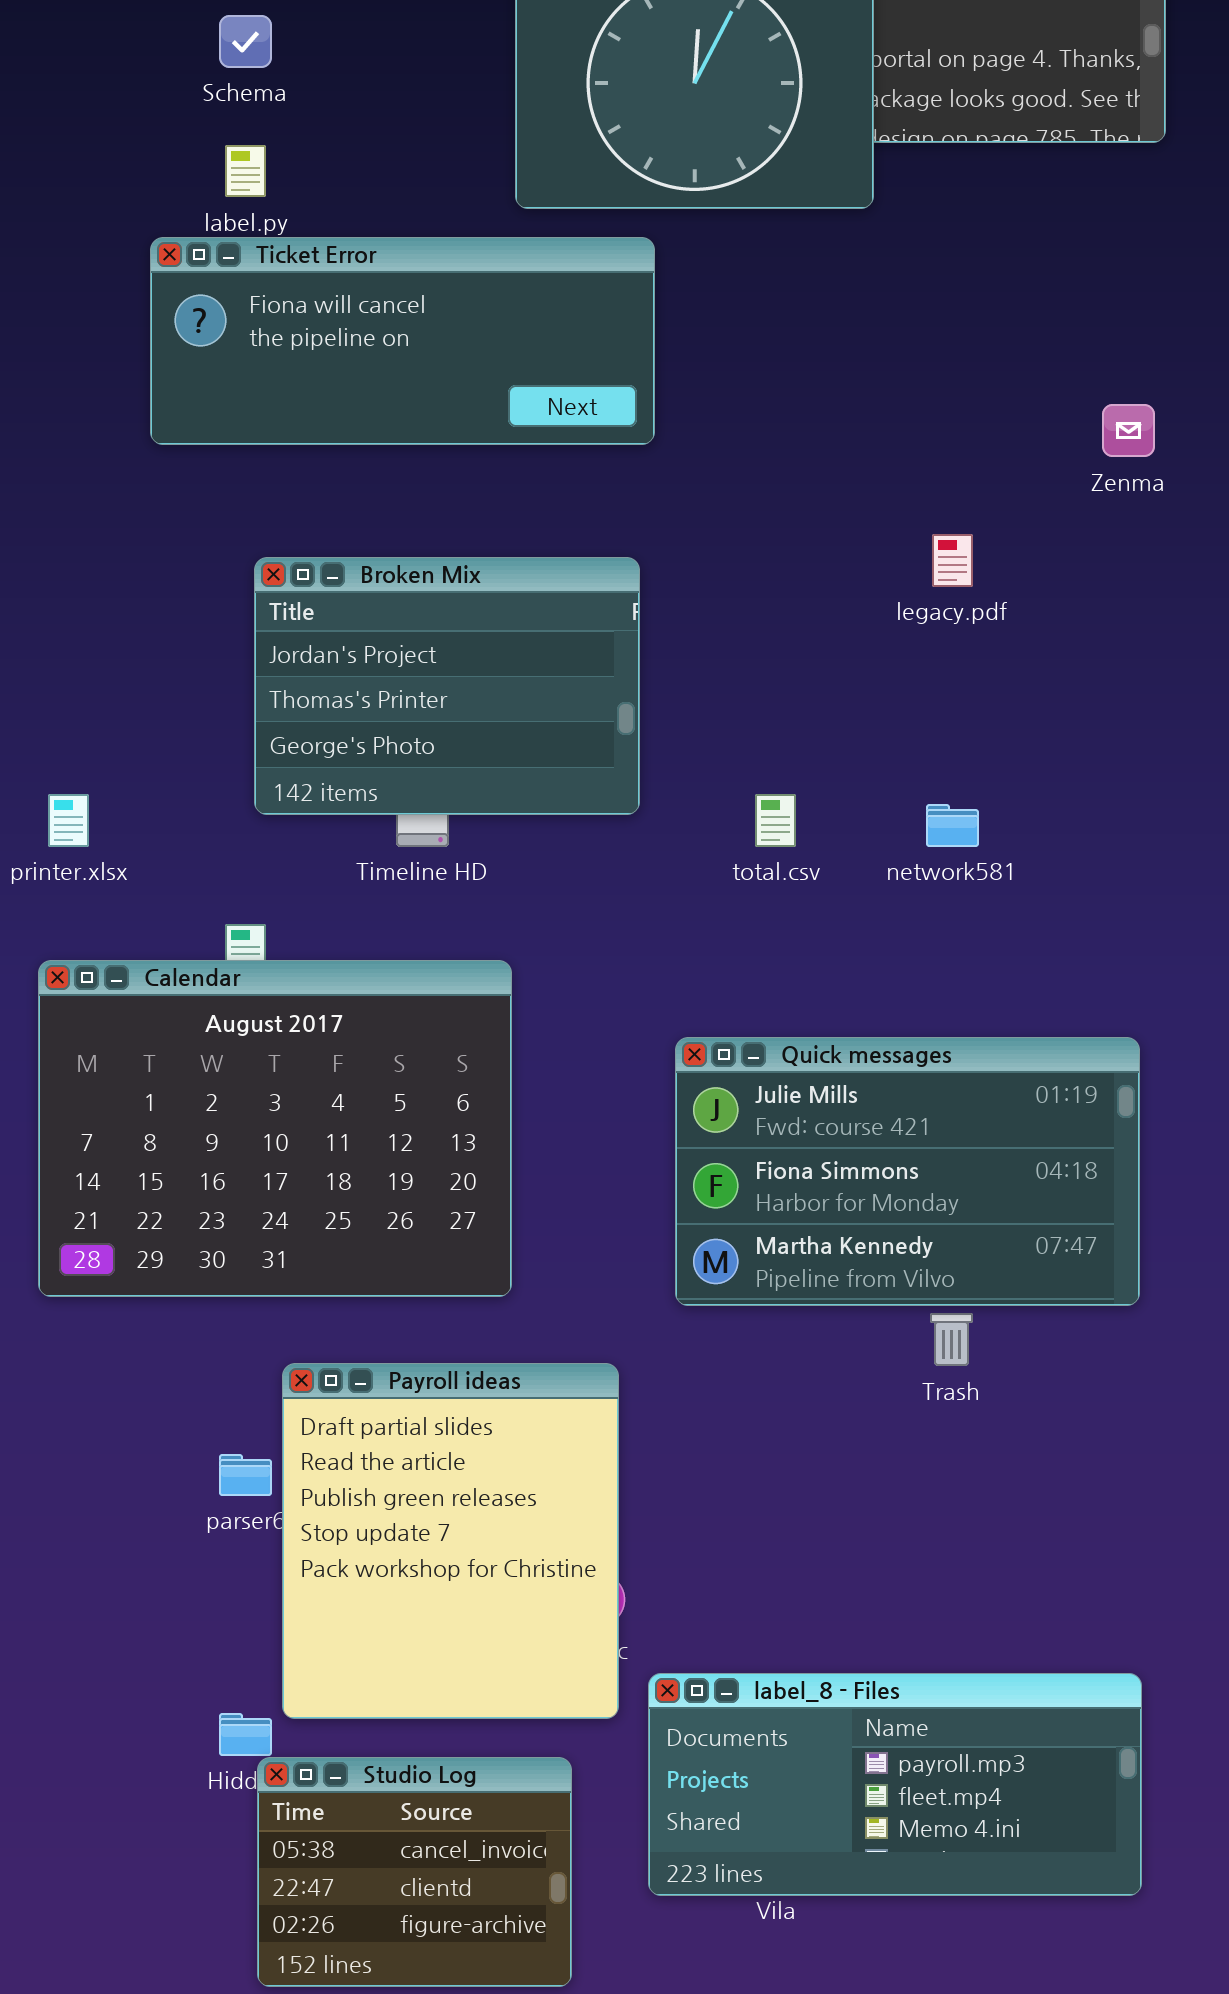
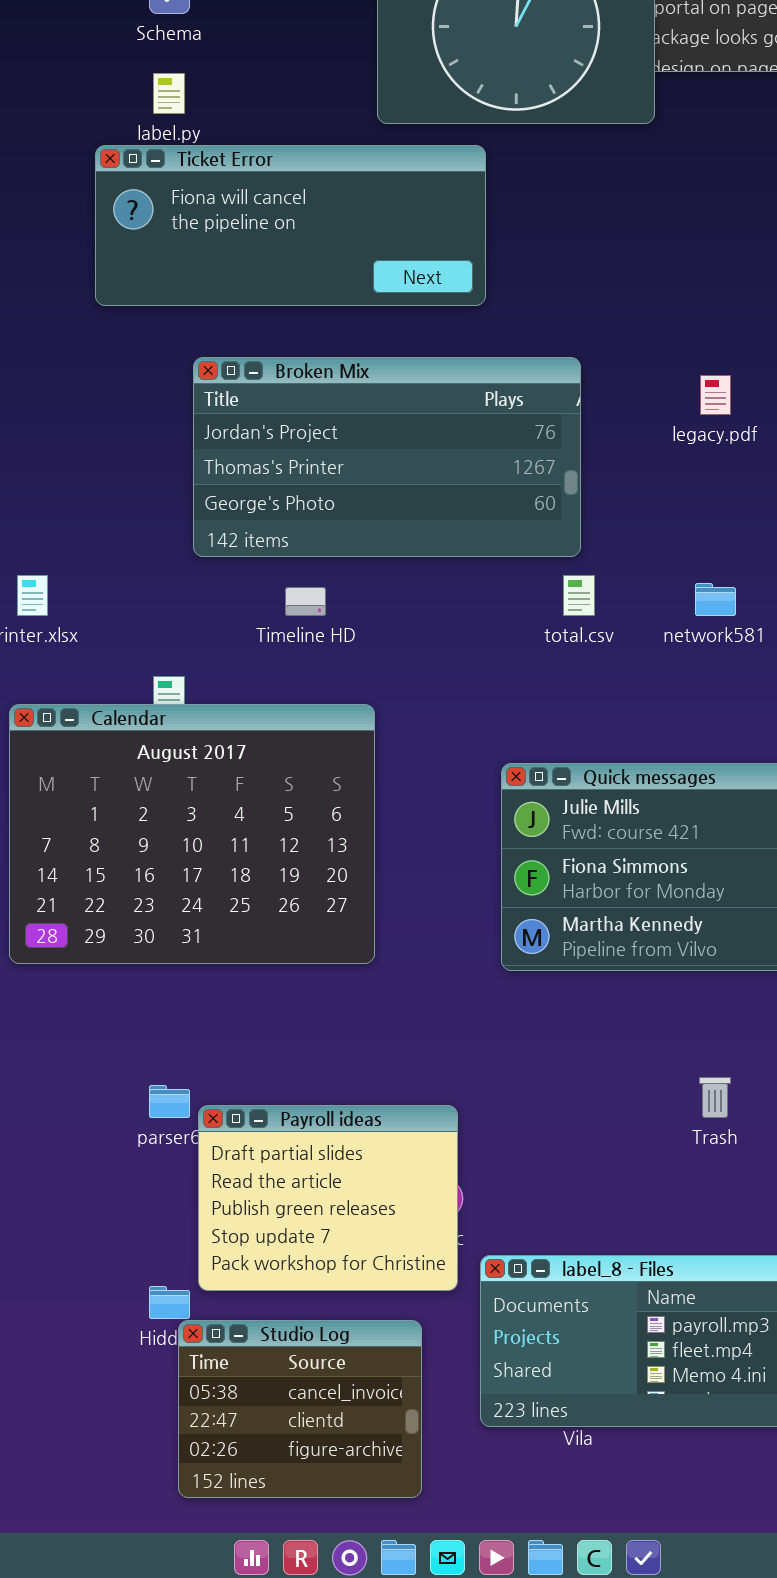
Broken Mix: [254,557,640,815] -> [193,357,581,557], moved, resized
Trash: [930,1313,973,1366] -> [699,1077,731,1118], moved
Payroll ideas: [282,1363,619,1719] -> [198,1105,458,1291], resized

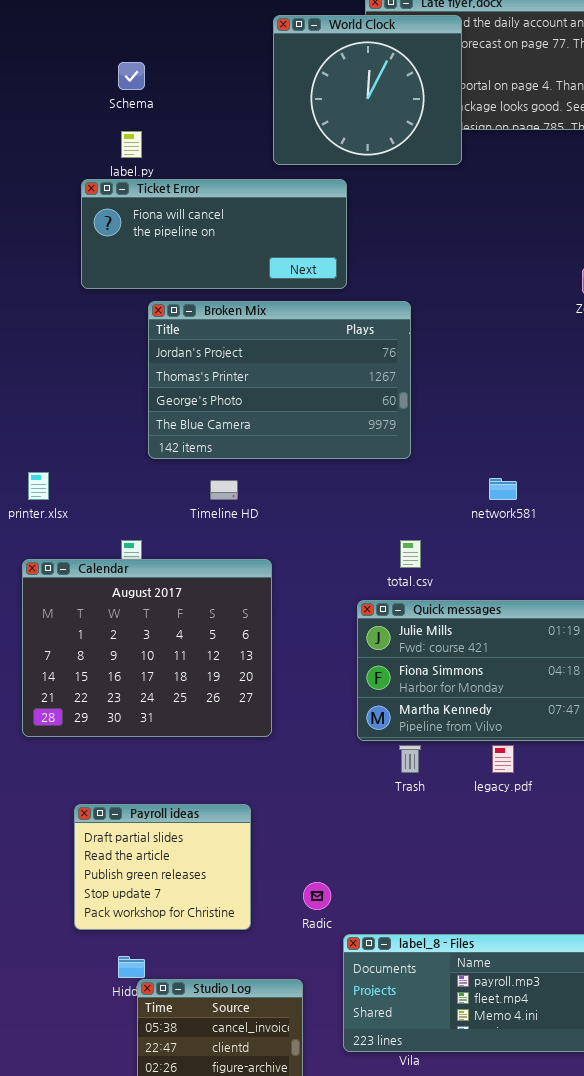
Broken Mix: [193,357,581,557] -> [148,301,411,459], resized
legacy.pdf: [700,375,731,415] -> [492,745,514,773], moved
total.csv: [563,575,595,616] -> [400,540,421,568], moved
Trash: [699,1077,731,1118] -> [399,745,421,773], moved
Payroll ideas: [198,1105,458,1291] -> [74,804,251,930], moved

